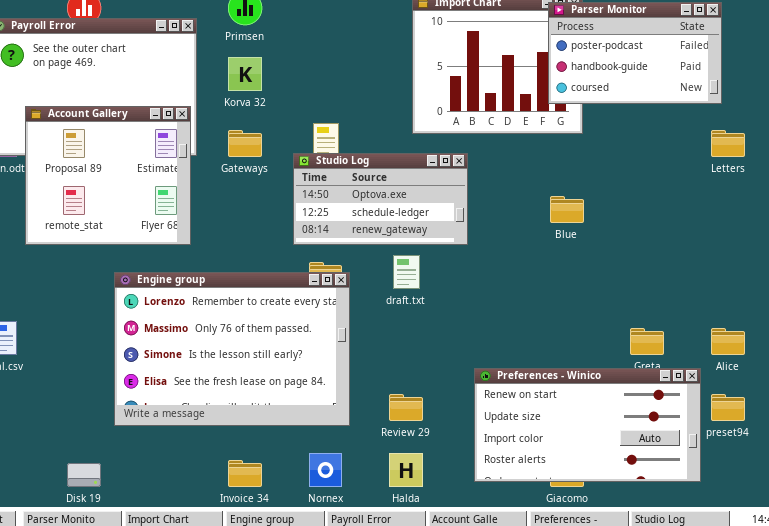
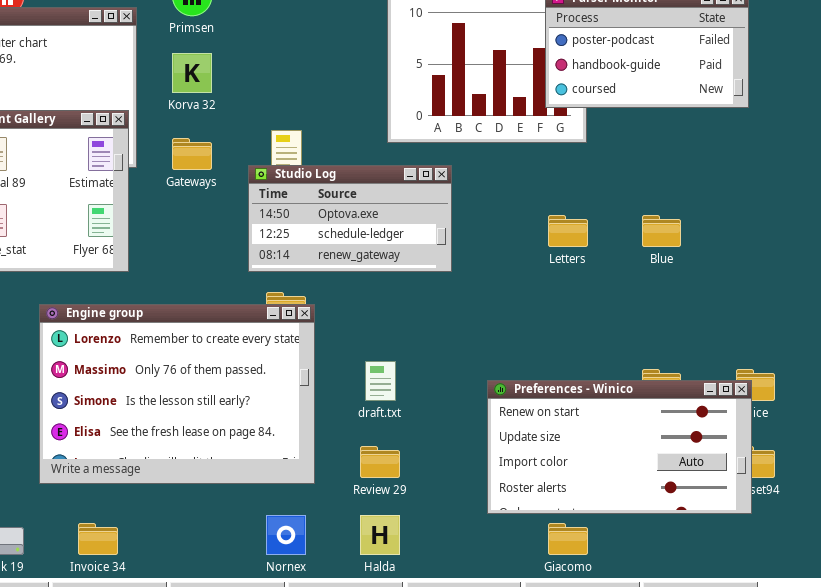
Letters: [711,130,745,157] -> [548,215,588,247], moved
Blue: [550,196,584,223] -> [642,215,681,247], moved
draft.txt: [393,255,420,289] -> [365,361,396,401], moved
Preferences - Winico: [474,368,701,482] -> [487,380,752,514], moved
Invoice 34: [228,460,262,487] -> [78,523,118,555], moved

